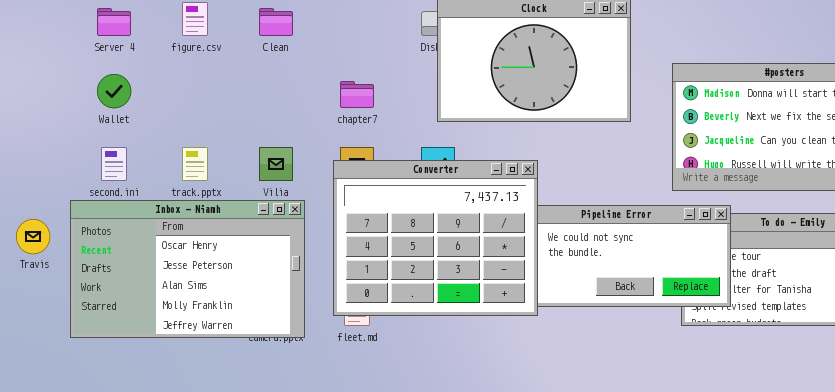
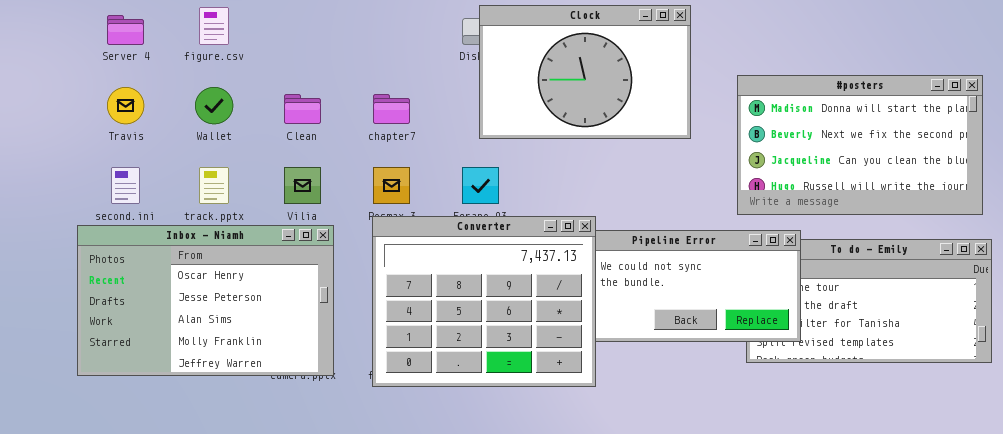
Clean: [259,8,293,36] -> [284,94,321,124], moved
Wallet: [97,74,131,108] -> [195,87,233,124], moved
Converter: [333,160,538,316] -> [372,216,596,387], moved
Travis: [16,219,50,254] -> [107,87,144,124], moved

